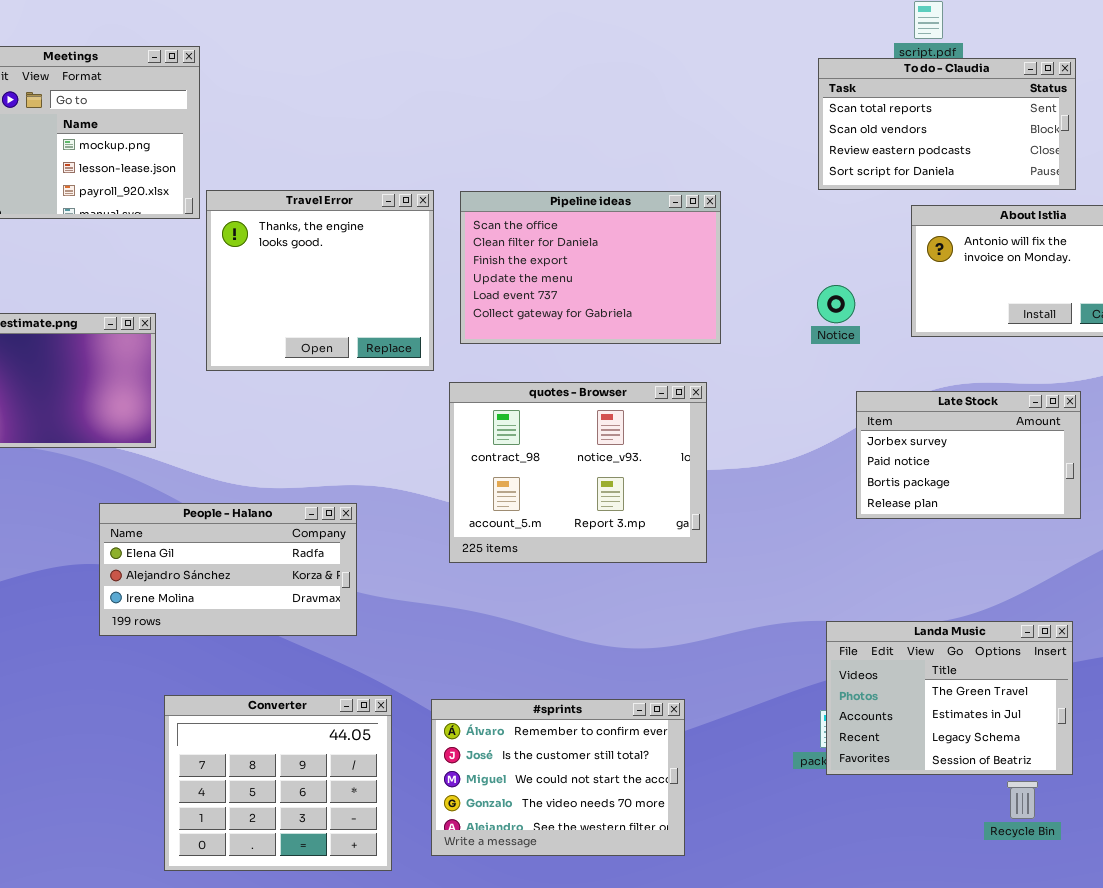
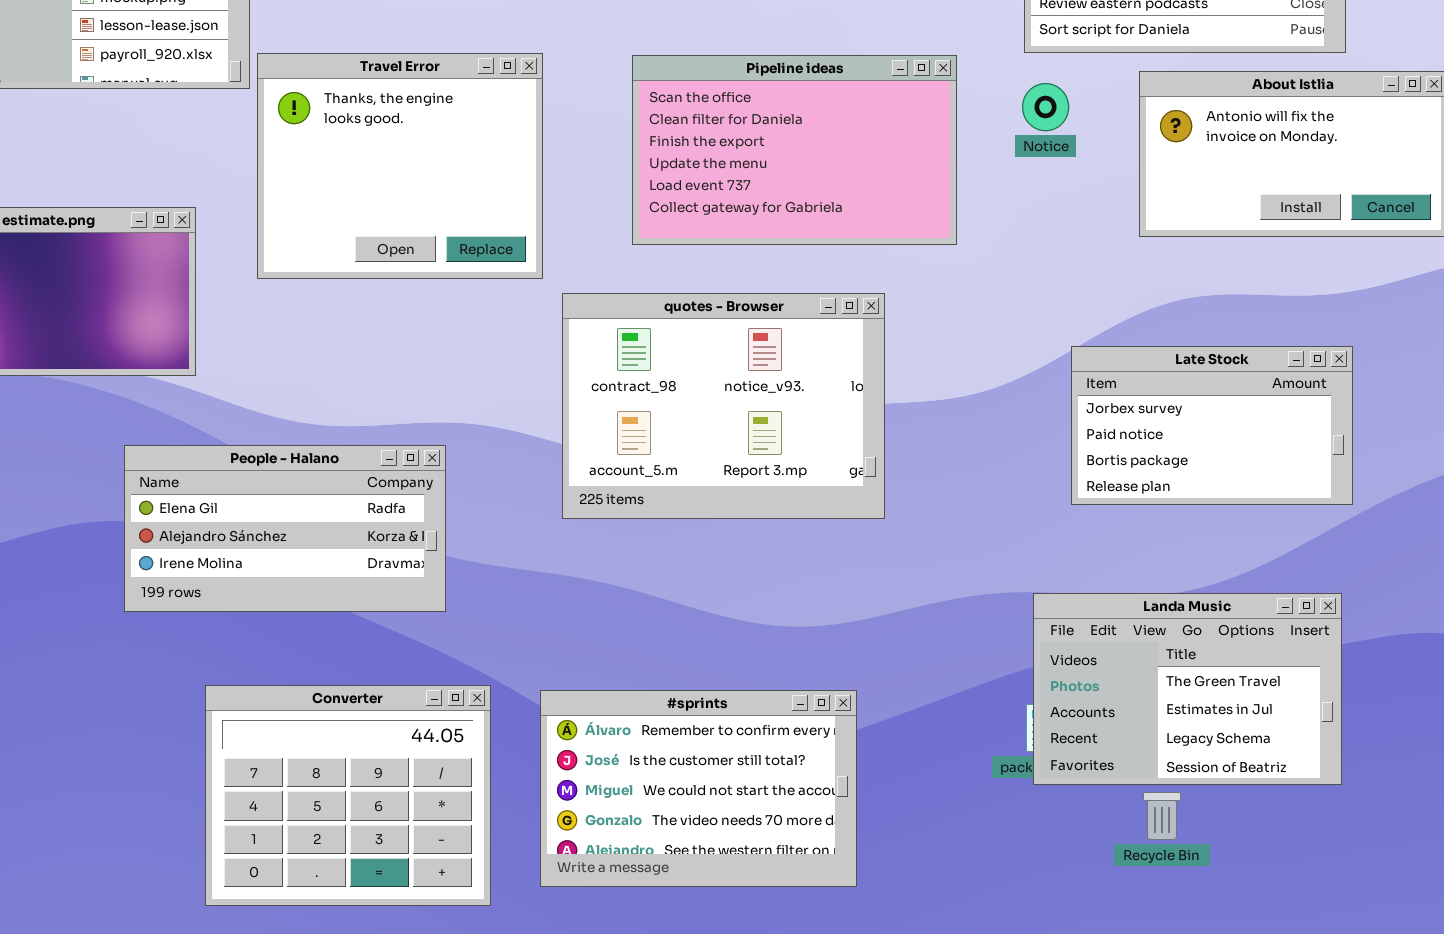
Pipeline ideas: [460,191,721,344] -> [632,55,957,245], moved
Notice: [817,285,855,323] -> [1022,83,1069,131], moved
Late Stock: [856,391,1081,519] -> [1071,346,1353,505], moved
Recycle Bin: [1007,781,1038,819] -> [1143,792,1181,840], moved

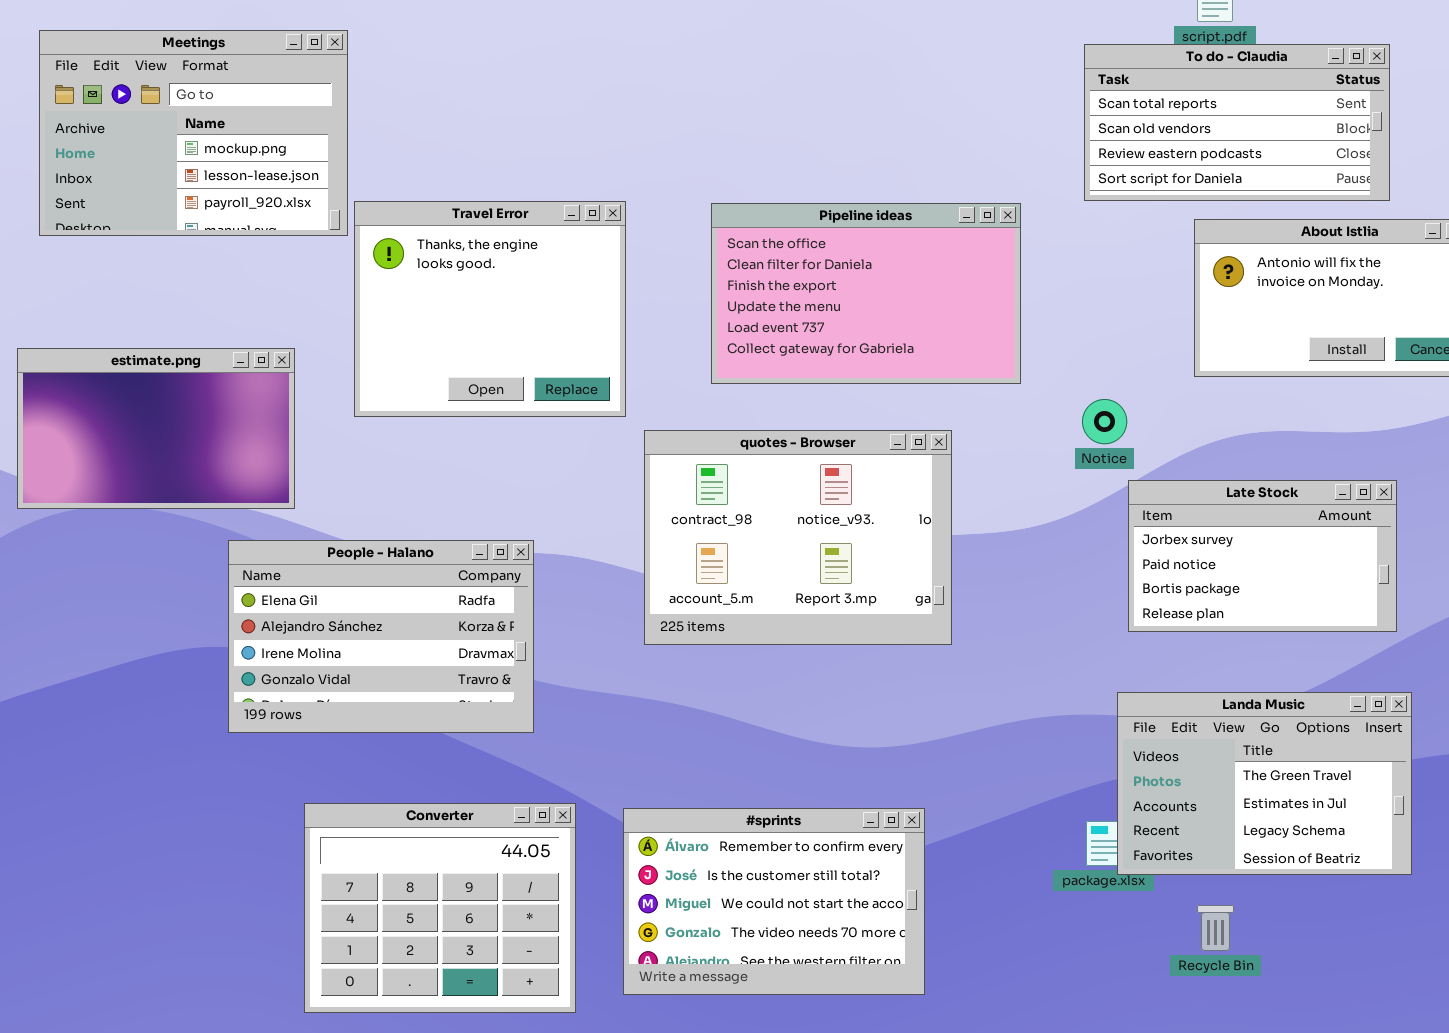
Notice: [1022,83,1069,131] -> [1082,399,1127,444], moved
People - Halano: [124,445,446,612] -> [228,540,534,733], resized
Landa Music: [1033,593,1342,785] -> [1117,692,1412,875], moved

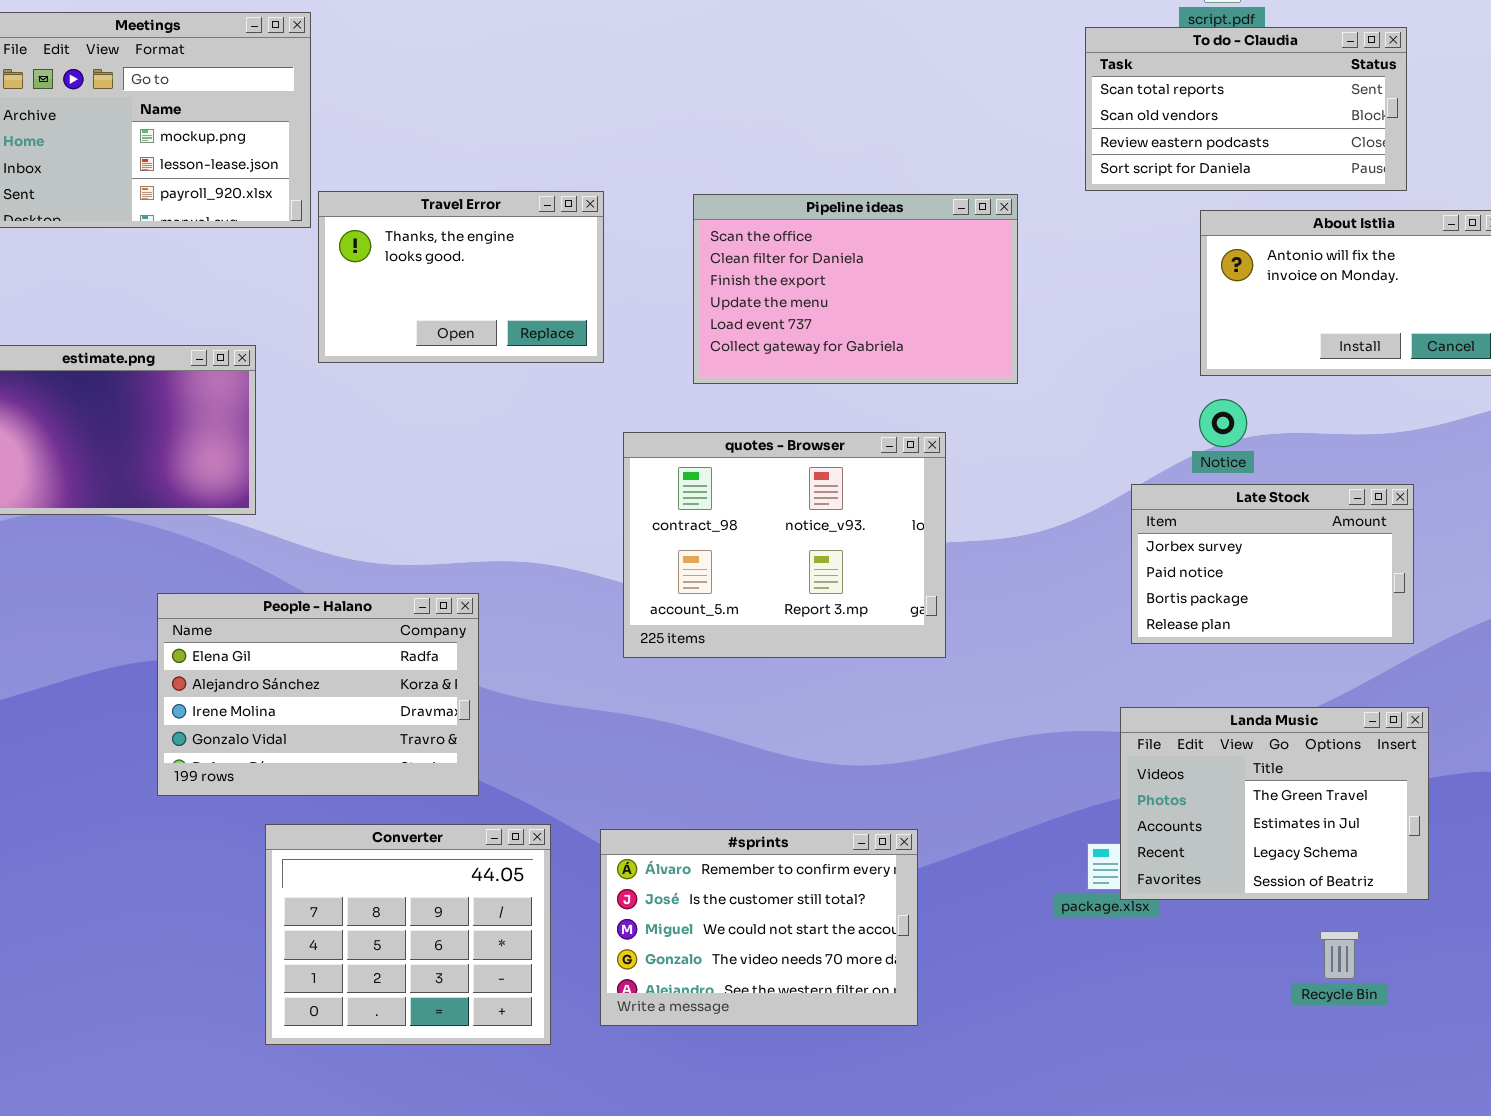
Travel Error: [354,201,626,417] -> [318,191,604,363], resized
Notice: [1082,399,1127,444] -> [1199,399,1247,447], moved
People - Halano: [228,540,534,733] -> [157,593,479,796], moved
Recycle Bin: [1197,905,1234,951] -> [1320,931,1359,979], moved

